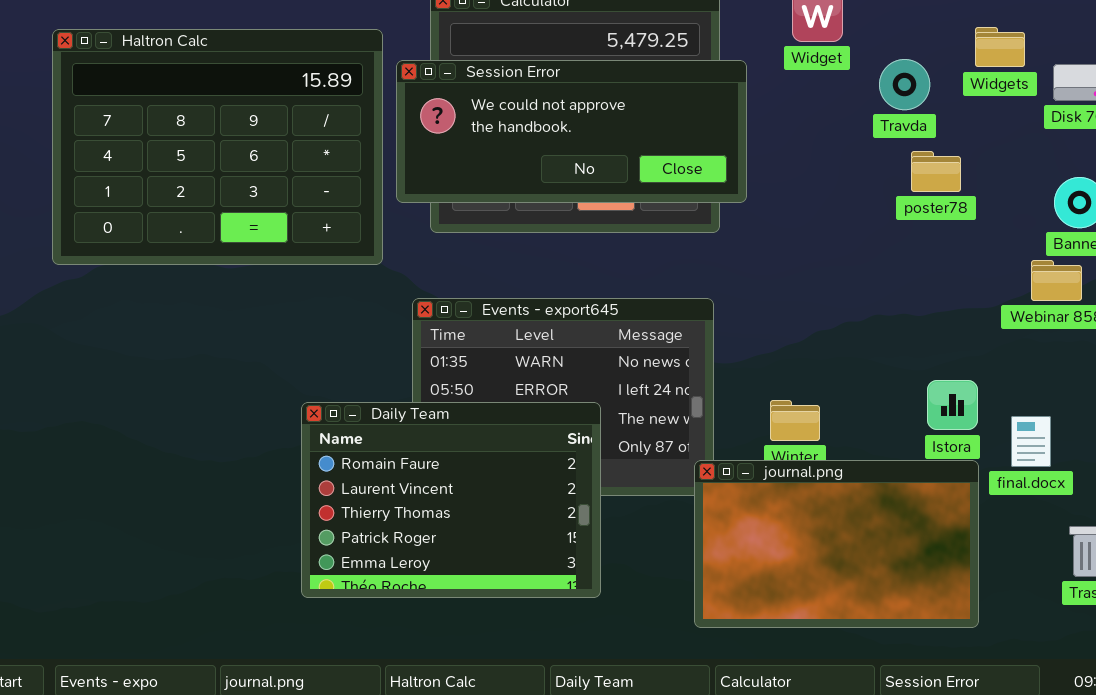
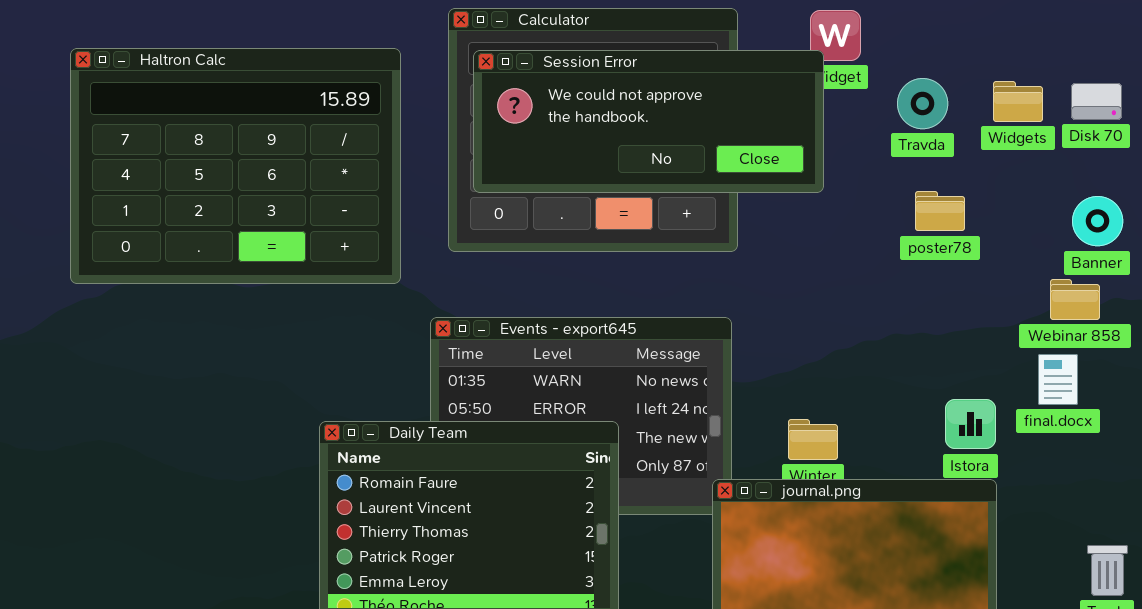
Widgets: [975,27,1025,67] -> [993,81,1043,122], moved
Session Error: [396,60,747,203] -> [473,50,824,193], moved
poster78: [911,151,961,192] -> [915,191,965,231], moved
final.docx: [1011,416,1051,467] -> [1038,354,1078,405], moved

